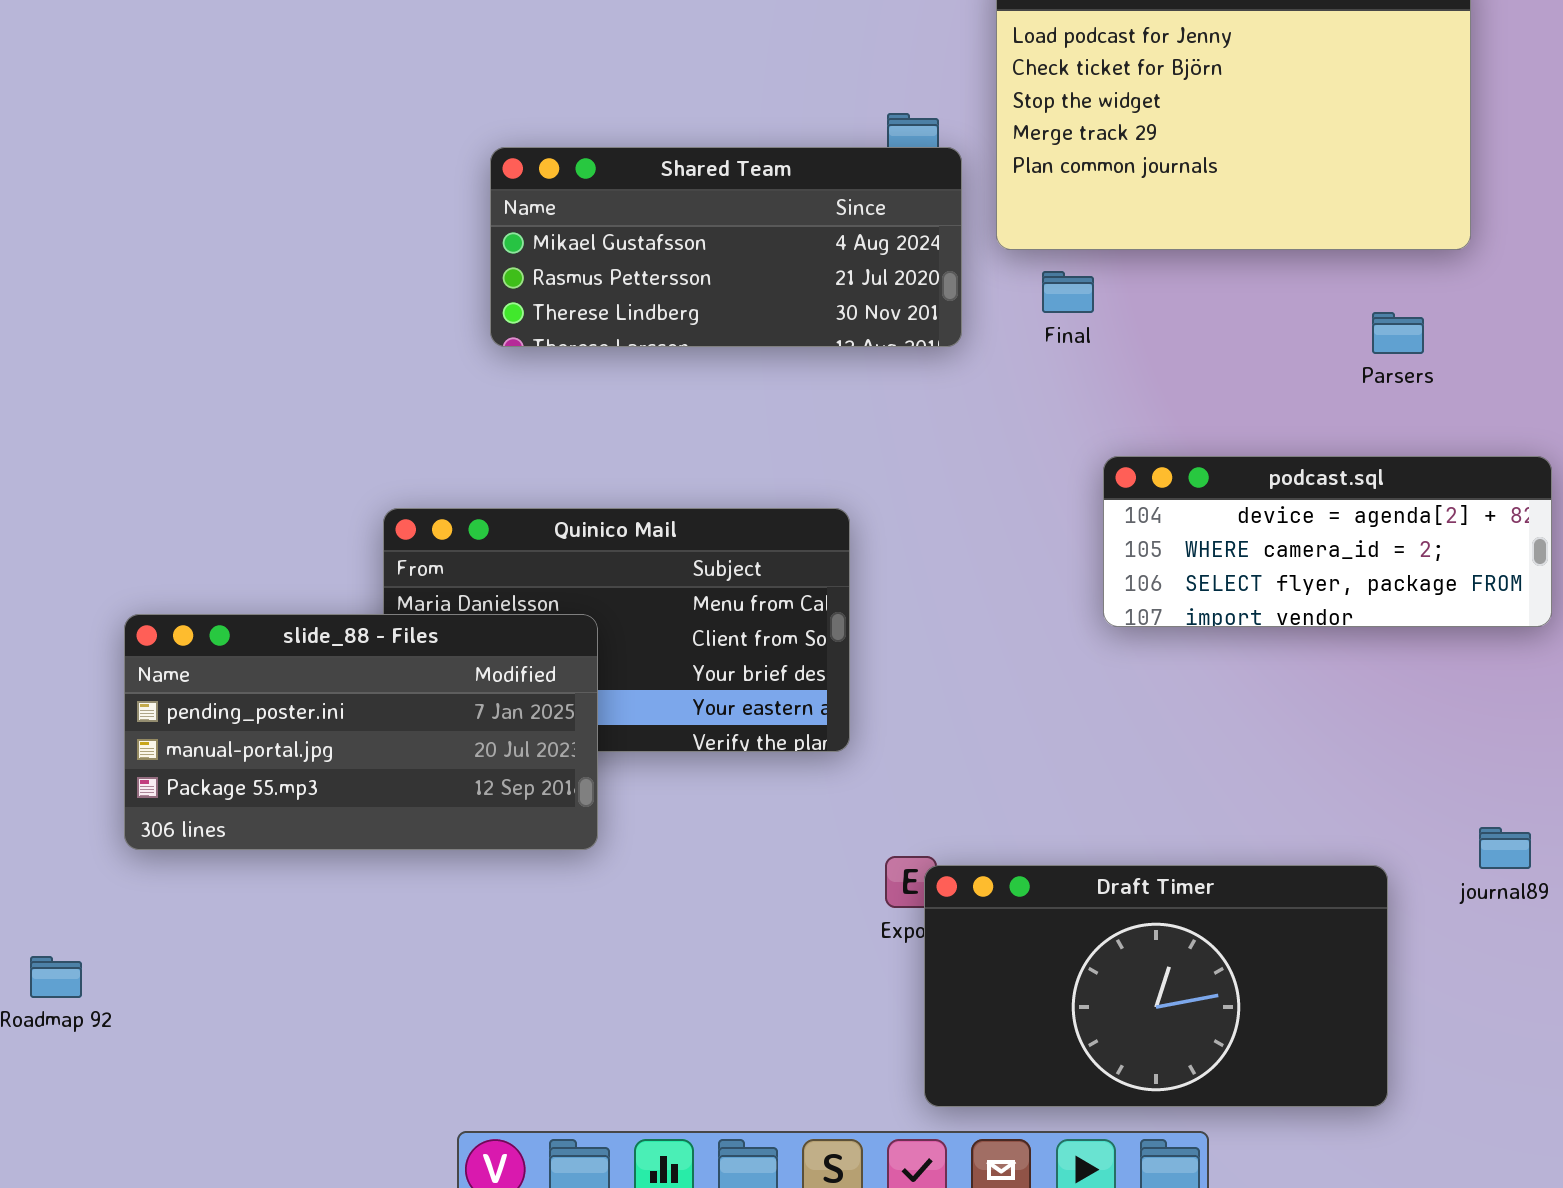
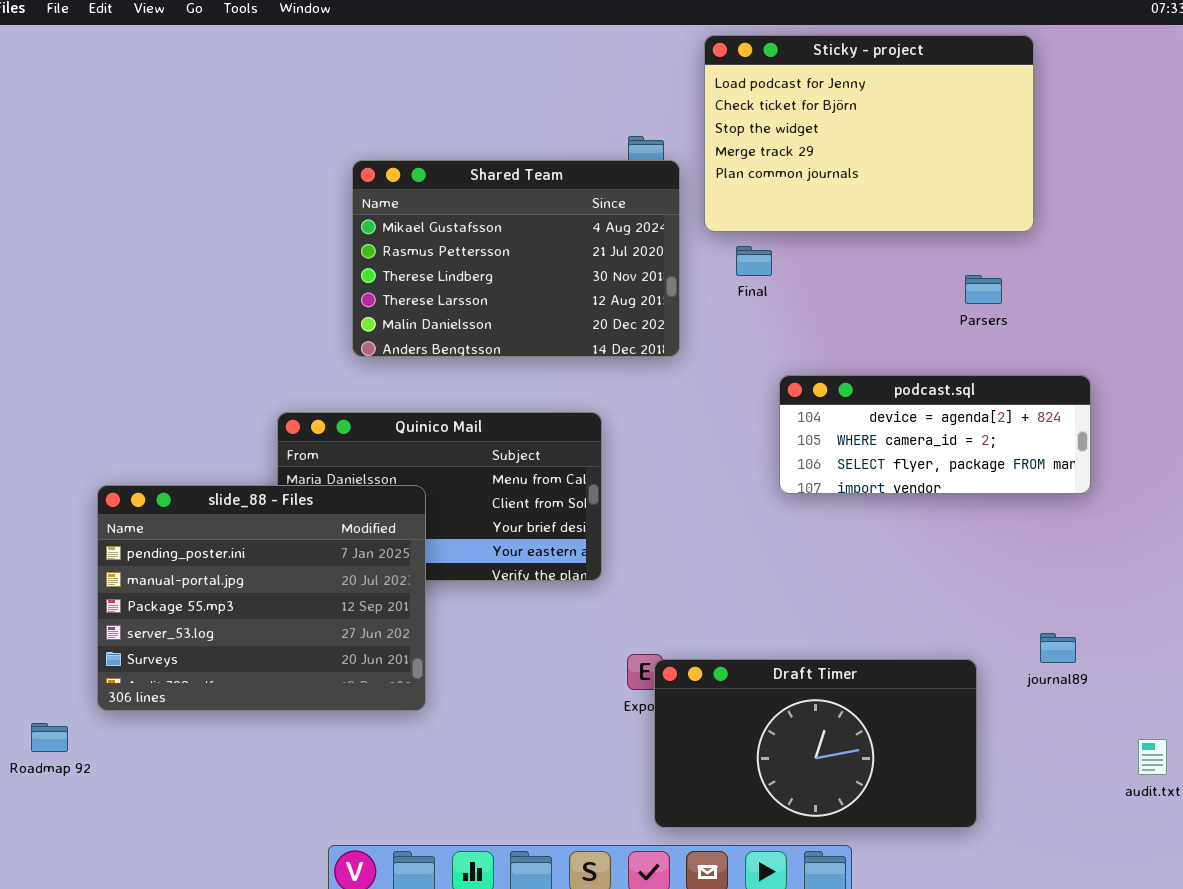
Shared Team: [490,147,962,347] -> [352,160,680,357], resized
slide_88 - Files: [124,614,598,850] -> [97,485,426,711], resized

